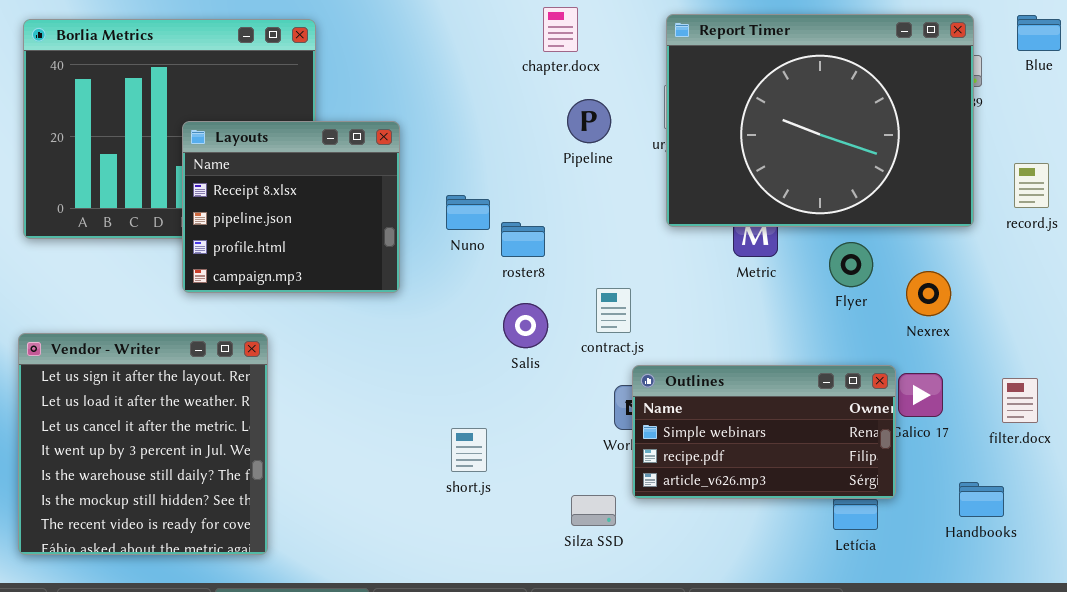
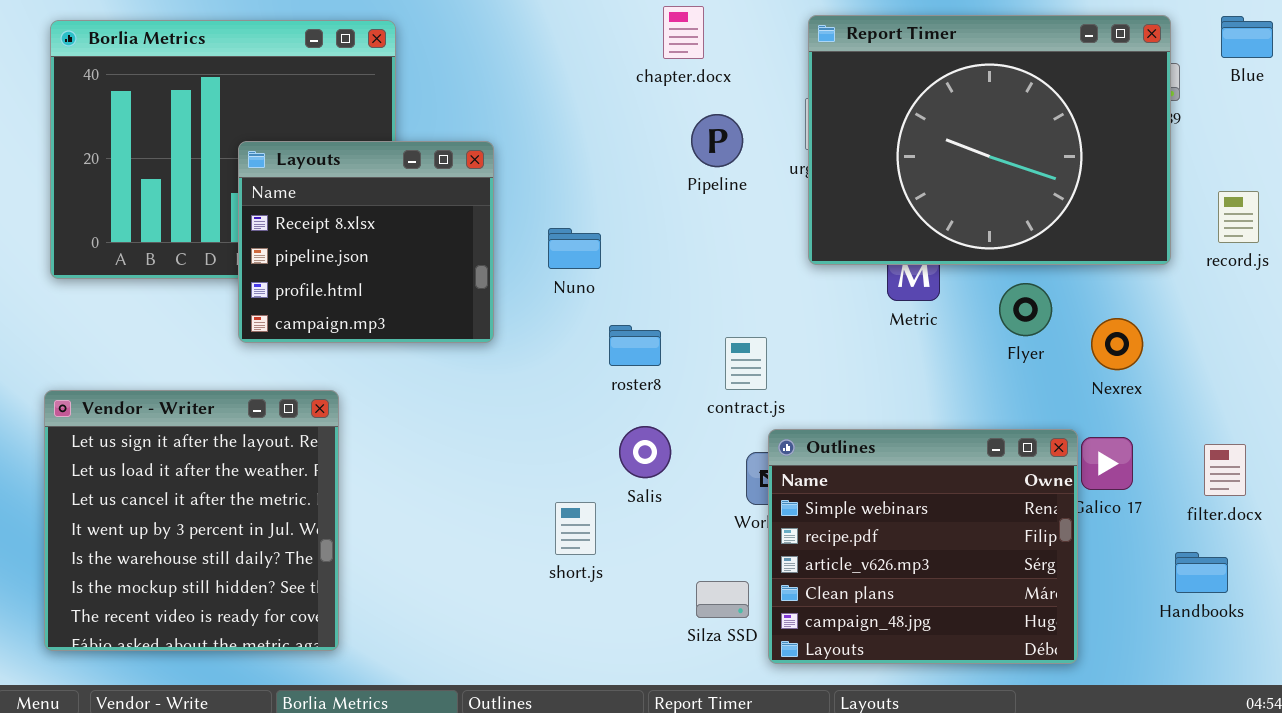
roster8: [501,222,545,257] -> [609,325,661,366], moved
Salis: [503,303,548,348] -> [619,426,671,478], moved
Outlines: [632,365,896,499] -> [768,429,1078,664], resized
Handbooks: [959,482,1004,517] -> [1175,552,1228,593], moved

